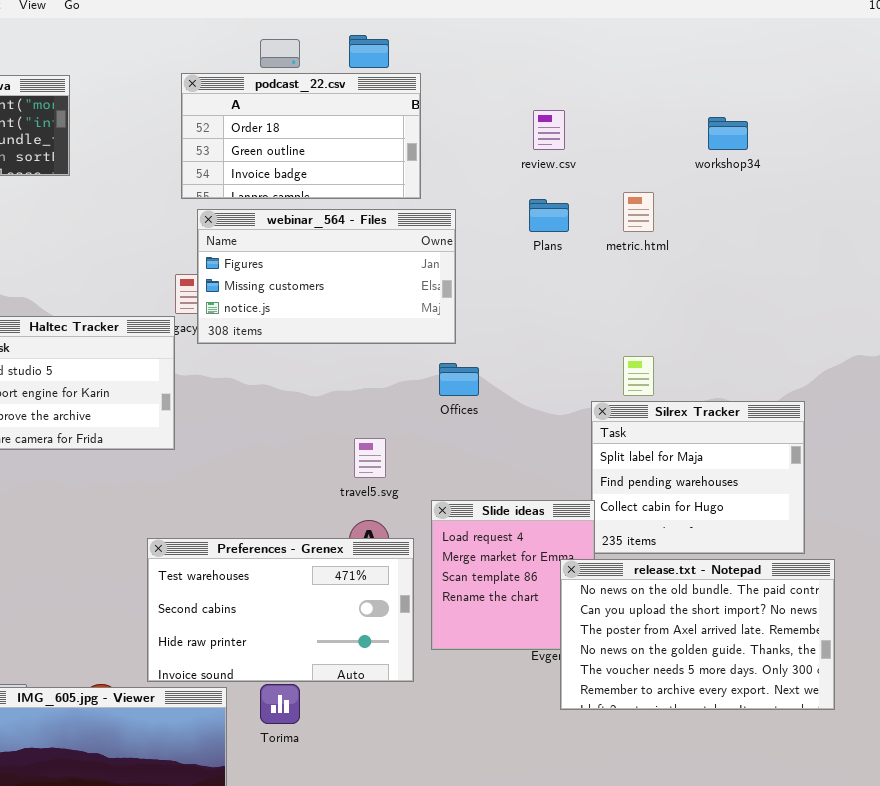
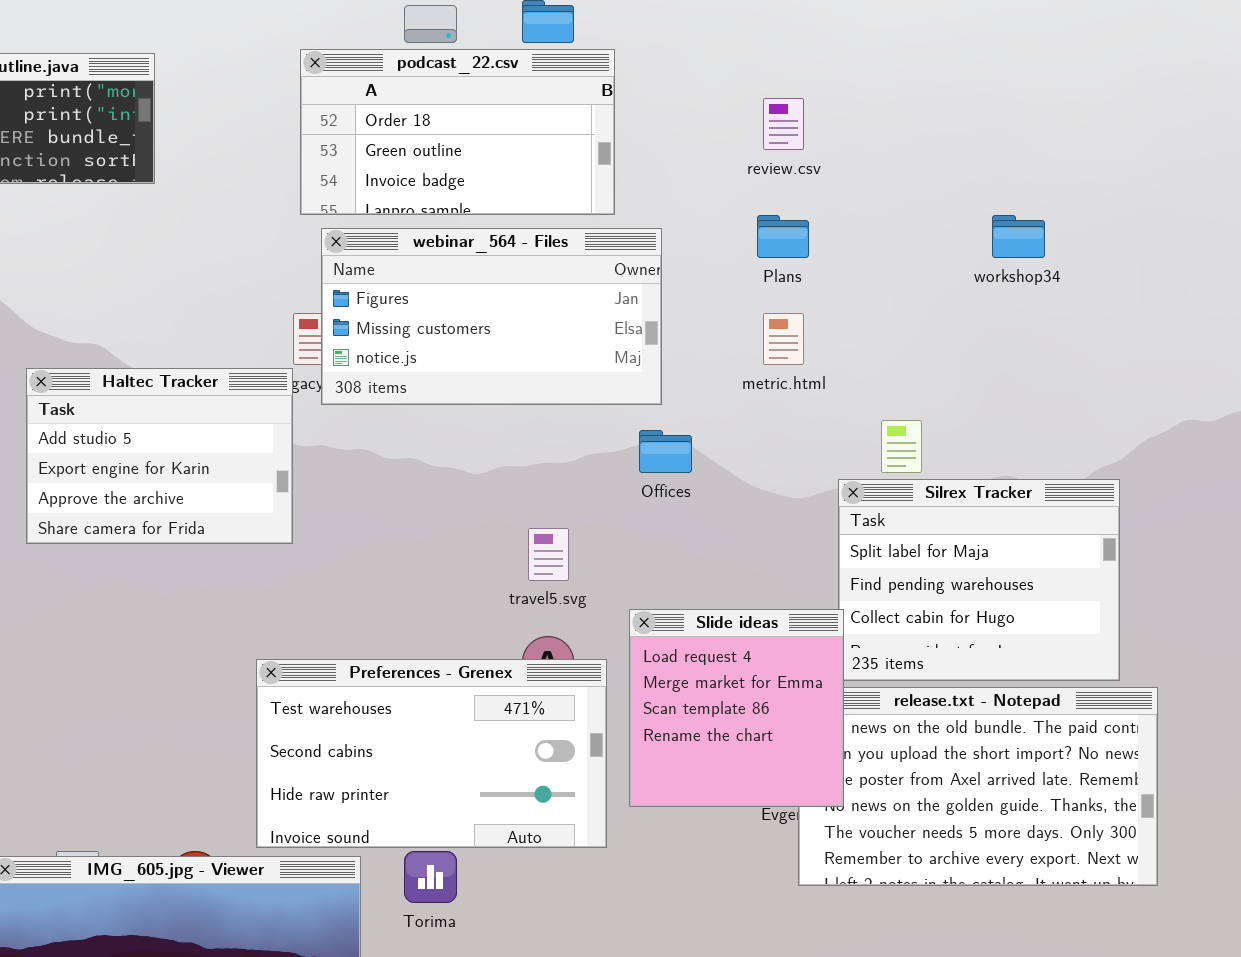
workshop34: [708,117,748,150] -> [992,215,1045,258], moved
metric.html: [623,192,654,232] -> [763,313,804,365], moved
Slide ideas: [431,500,595,650] -> [629,609,844,807], raised

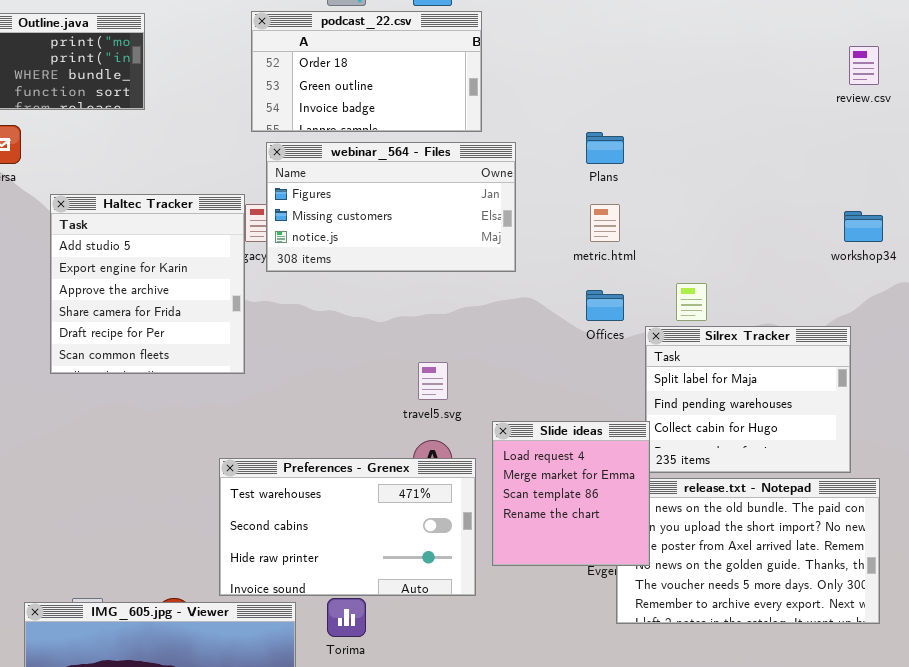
review.csv: [763,98,804,150] -> [849,46,879,85], moved
workshop34: [992,215,1045,258] -> [844,211,883,242], moved
Haltec Tracker: [26,368,293,544] -> [50,194,245,374], resized
Offices: [639,430,692,473] -> [586,290,624,321], moved

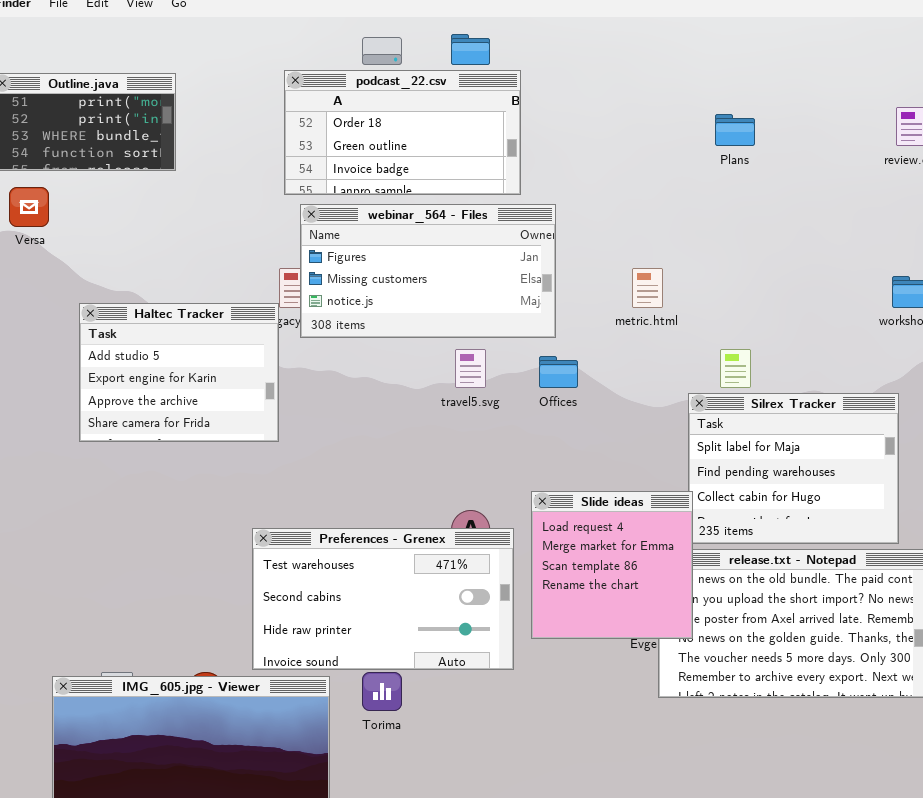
Plans: [586,132,624,164] -> [715,114,755,146], moved
Haltec Tracker: [50,194,245,374] -> [79,303,279,442], resized
Offices: [586,290,624,321] -> [539,356,578,388], moved
travel5.svg: [418,362,448,400] -> [455,349,486,388], moved

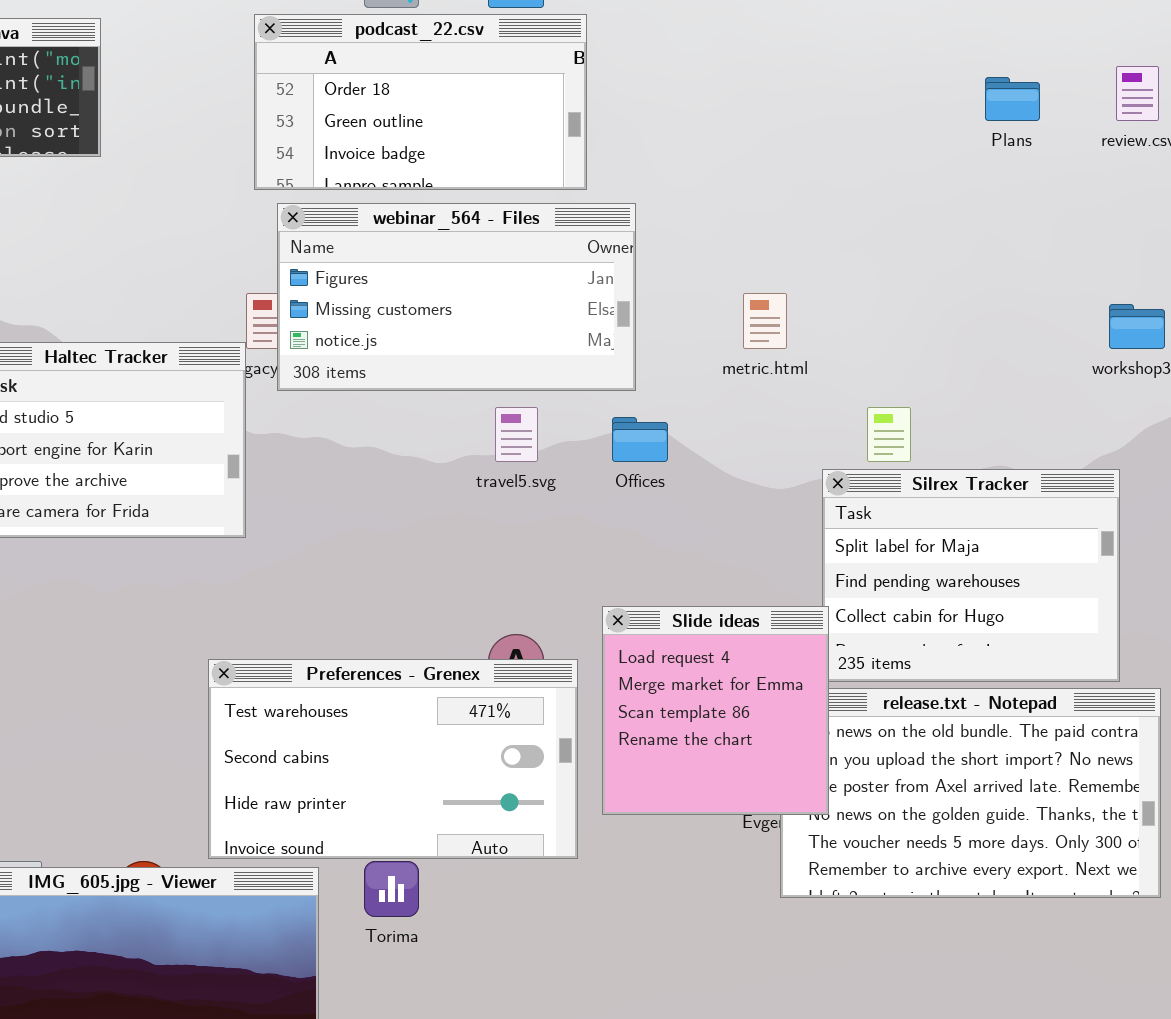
Plans: [715,114,755,146] -> [985,77,1040,121], moved

